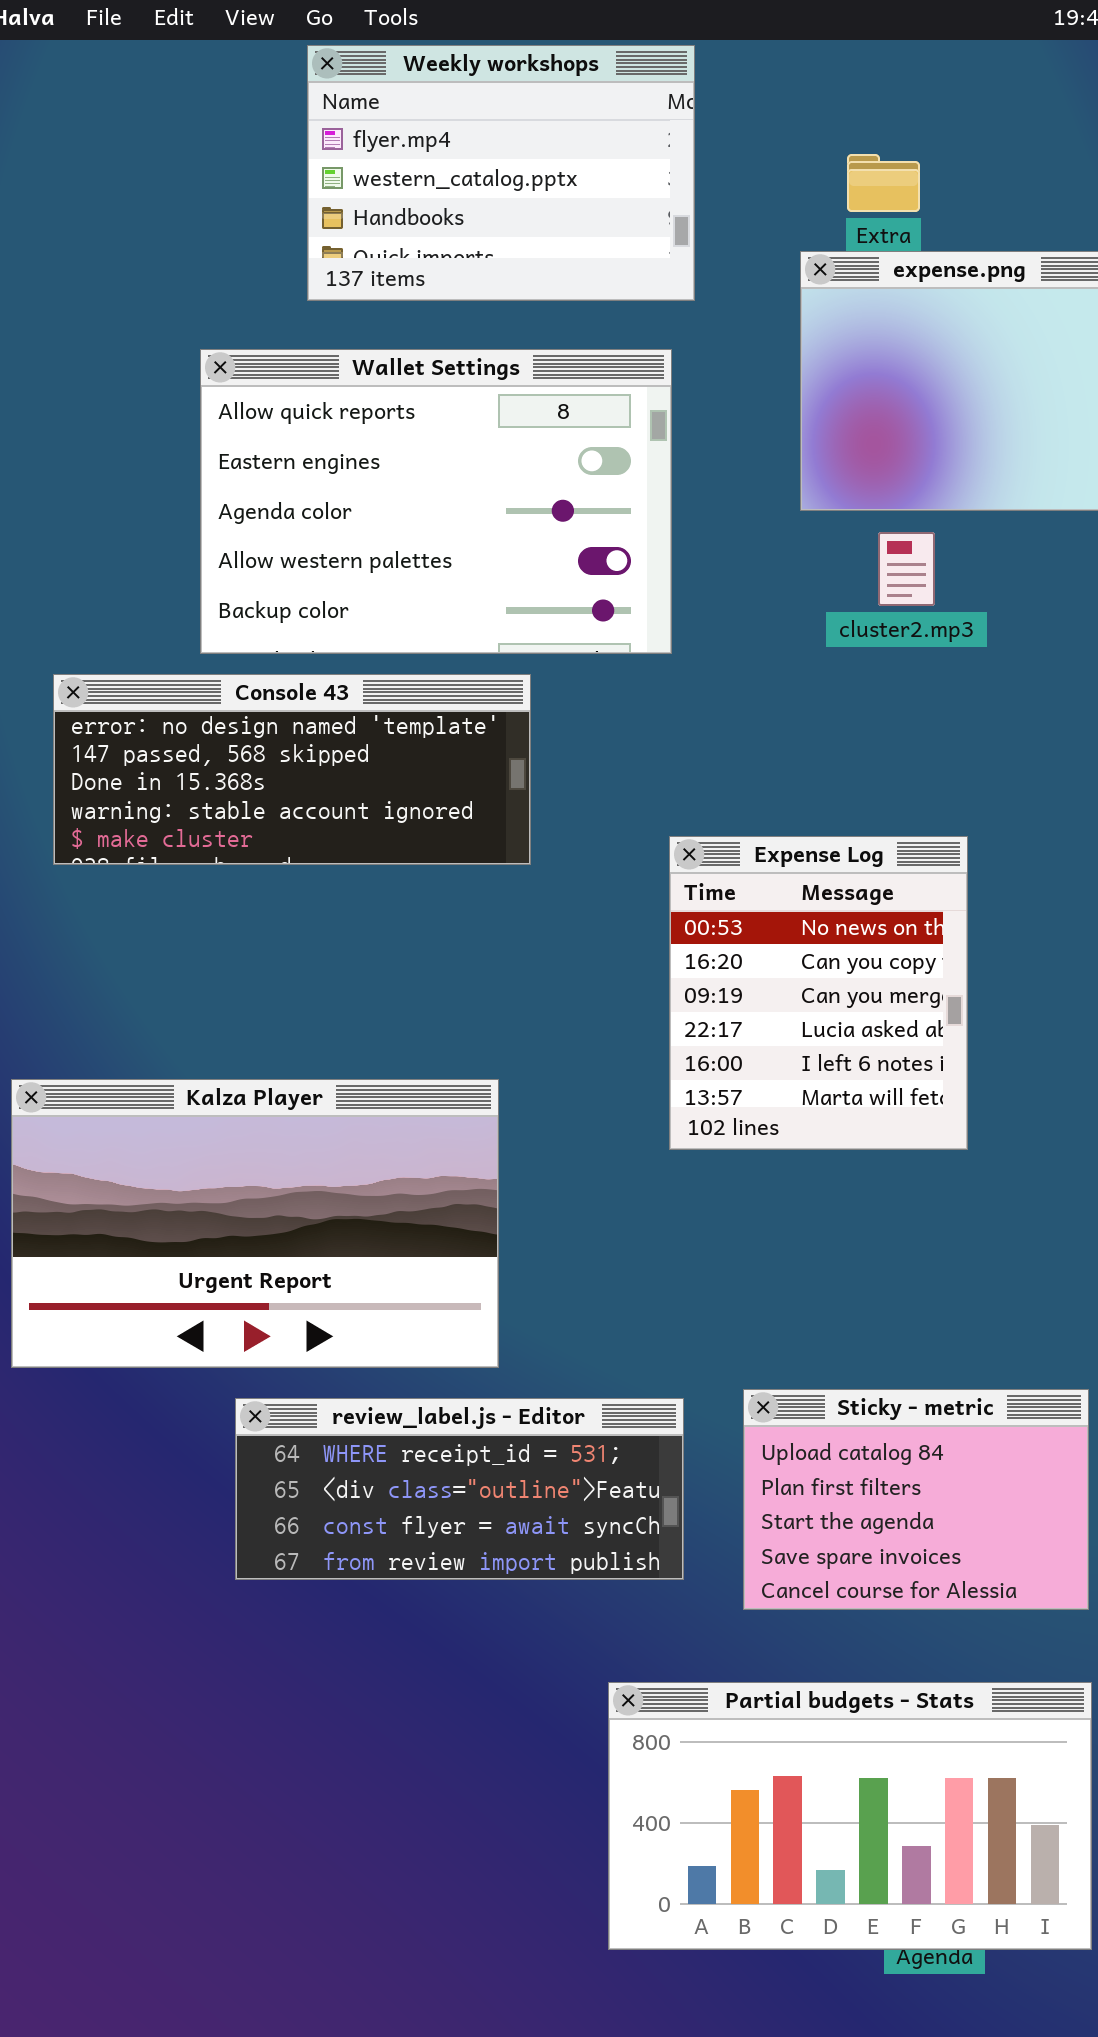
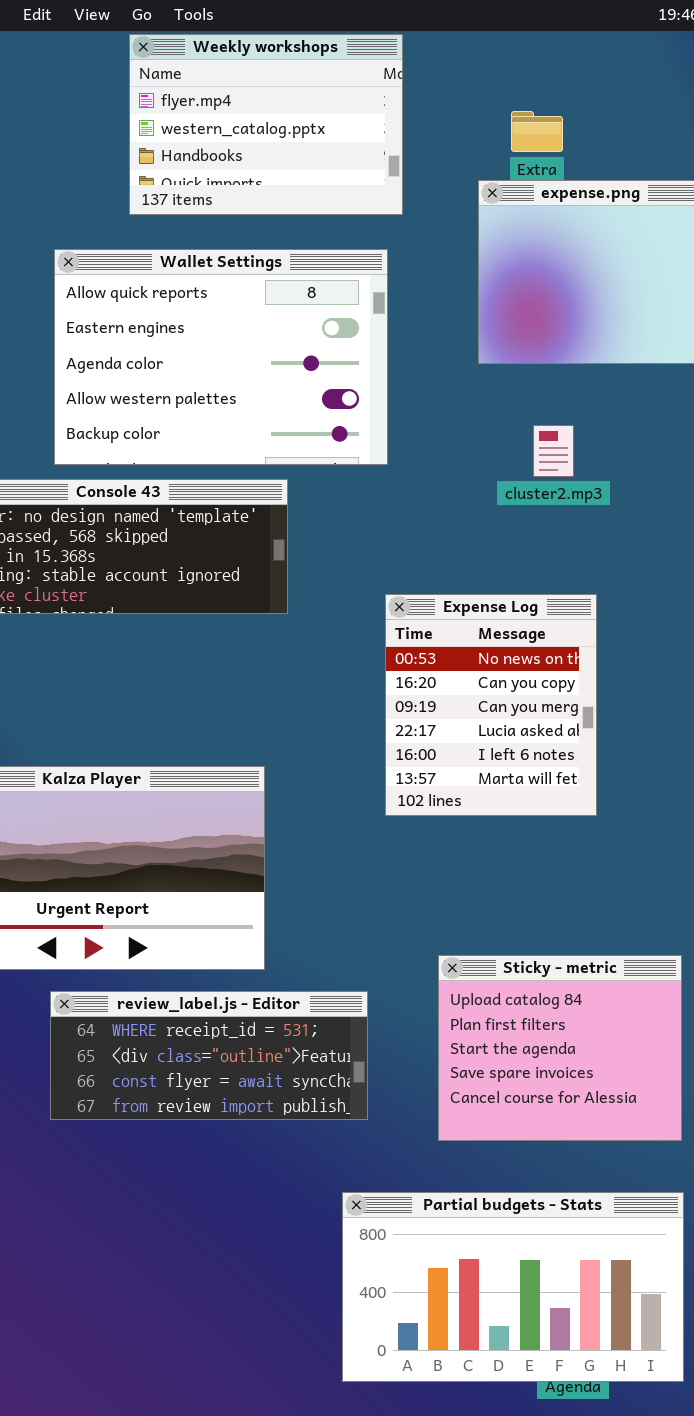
cluster2.mp3: [878,532,935,606] -> [533,425,574,477], moved
Sticky - metric: [743,1389,1089,1610] -> [438,955,682,1141], resized
review_label.js - Editor: [235,1398,684,1580] -> [50,991,368,1120], moved

